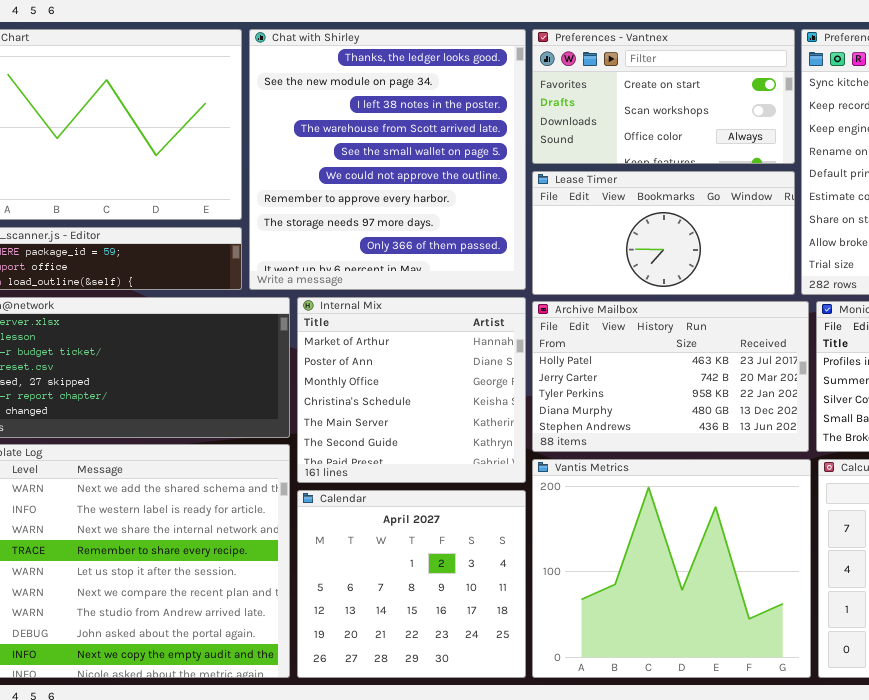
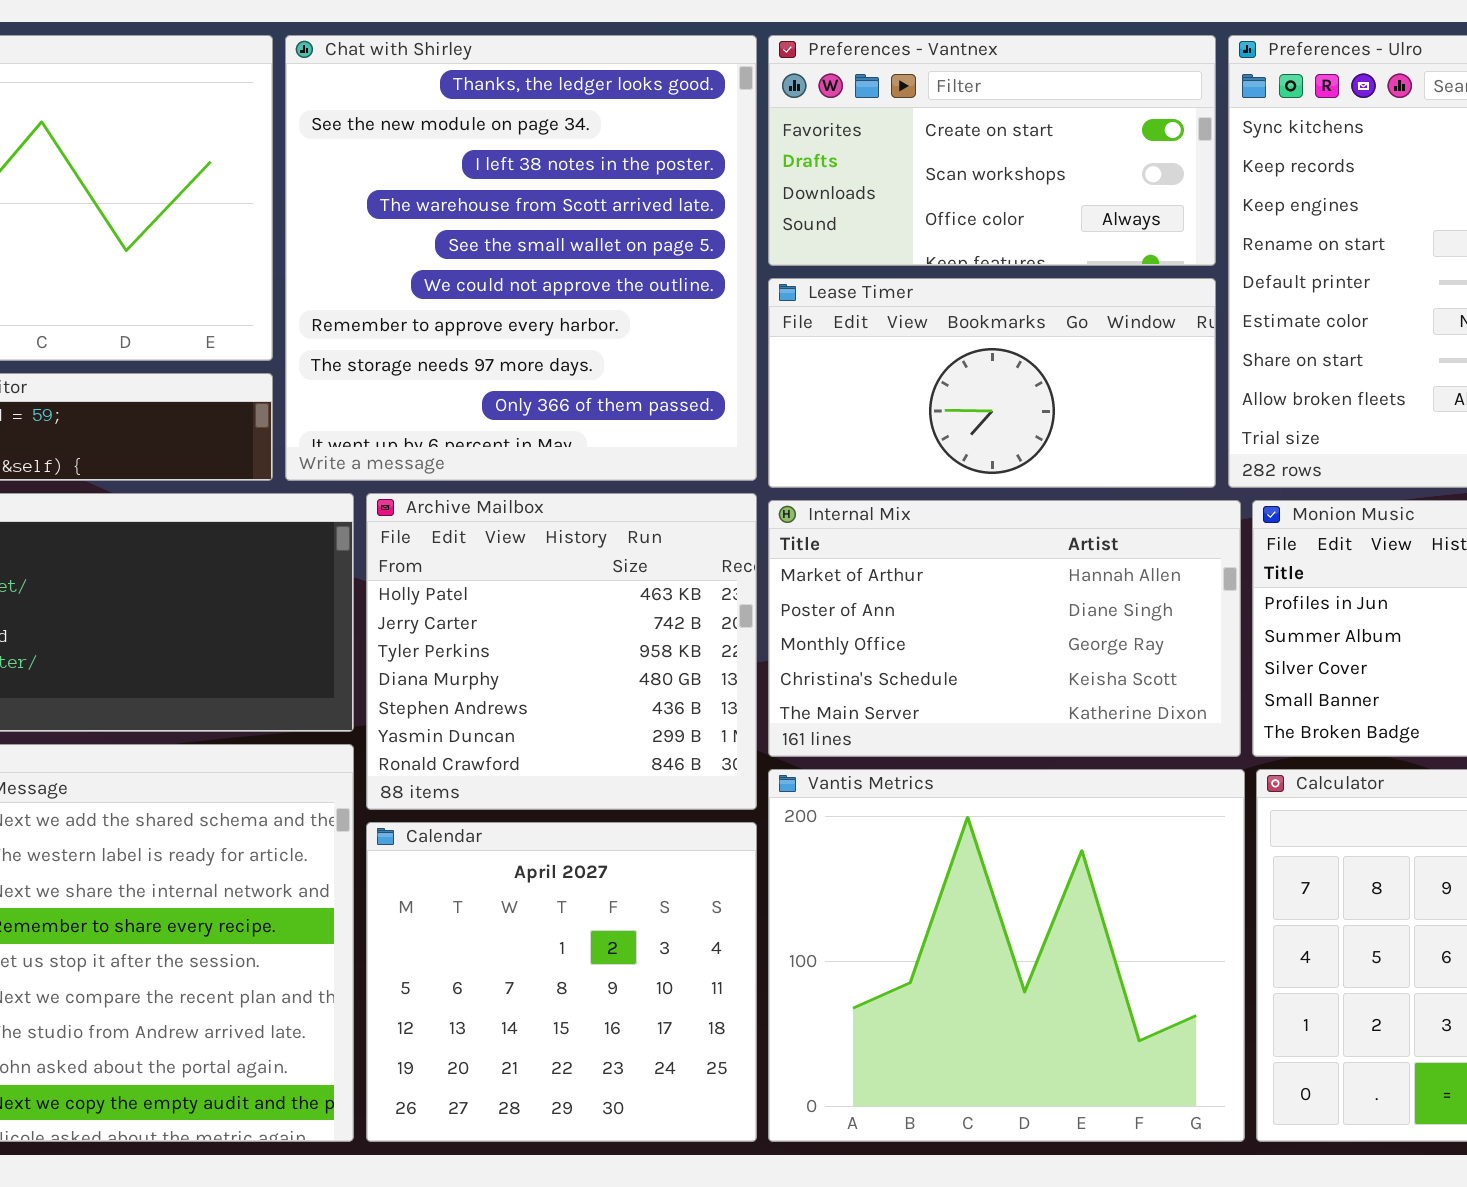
Internal Mix: [297,297,526,483] -> [768,500,1241,757], moved, resized
Archive Mailbox: [532,301,809,452] -> [366,493,757,810], moved, resized

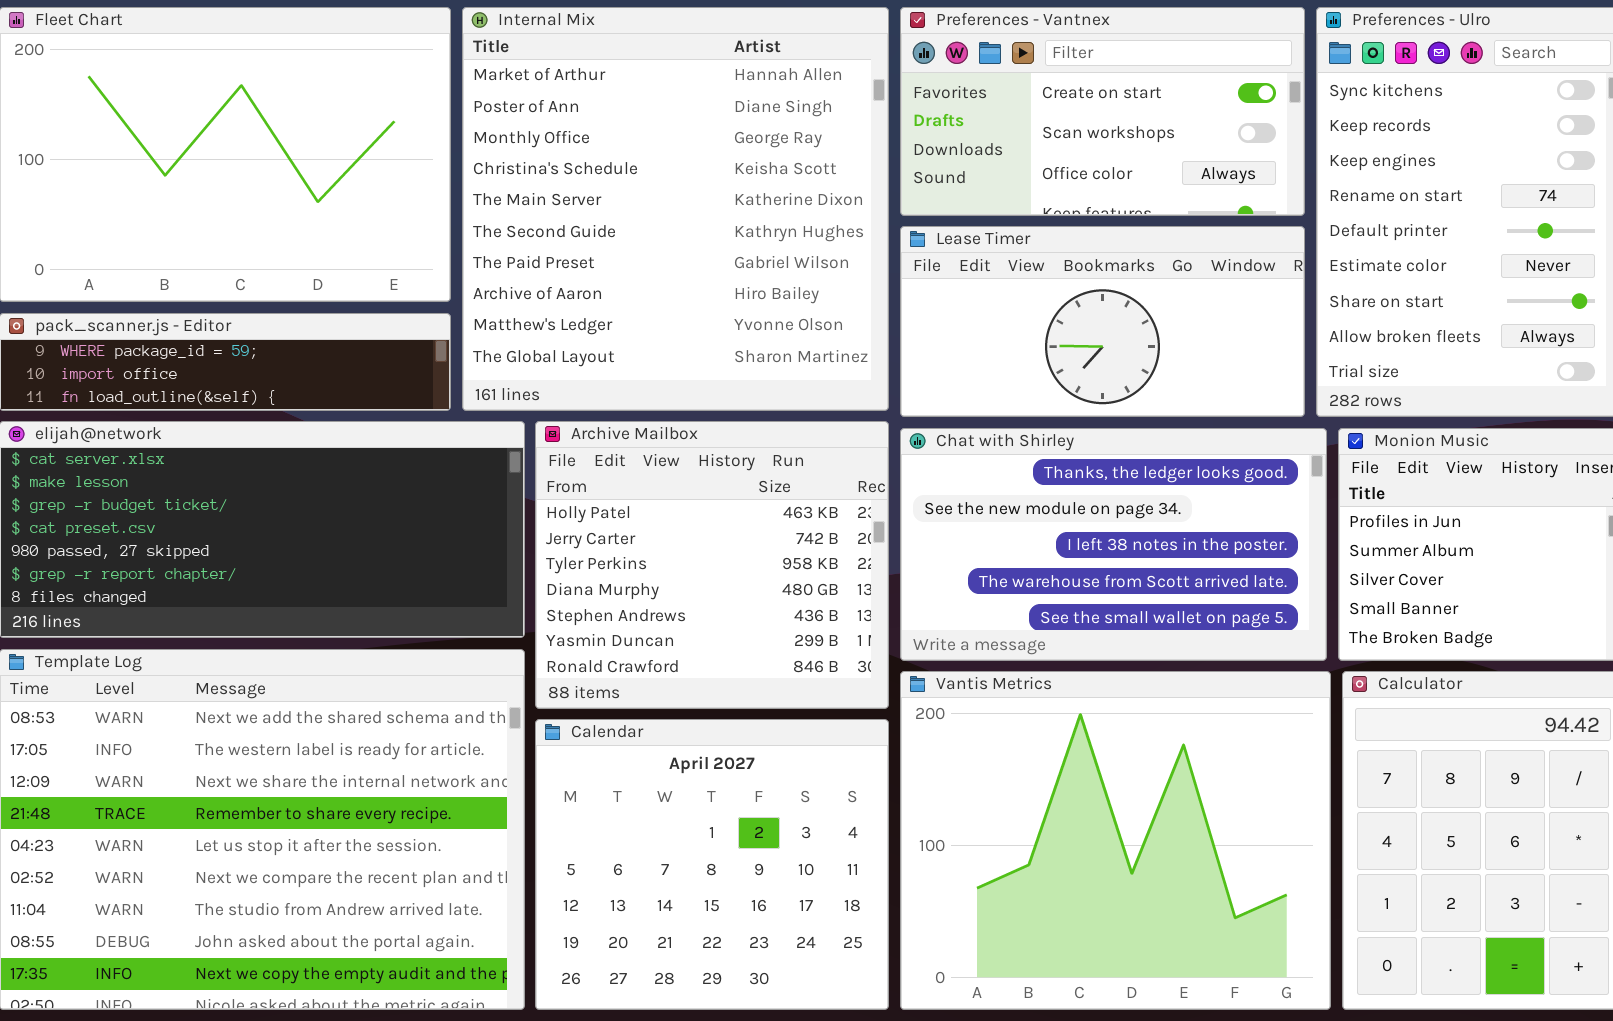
Chat with Shirley: [285,35,757,481] -> [900,428,1327,661], moved, resized
Internal Mix: [768,500,1241,757] -> [462,7,889,411], moved, resized

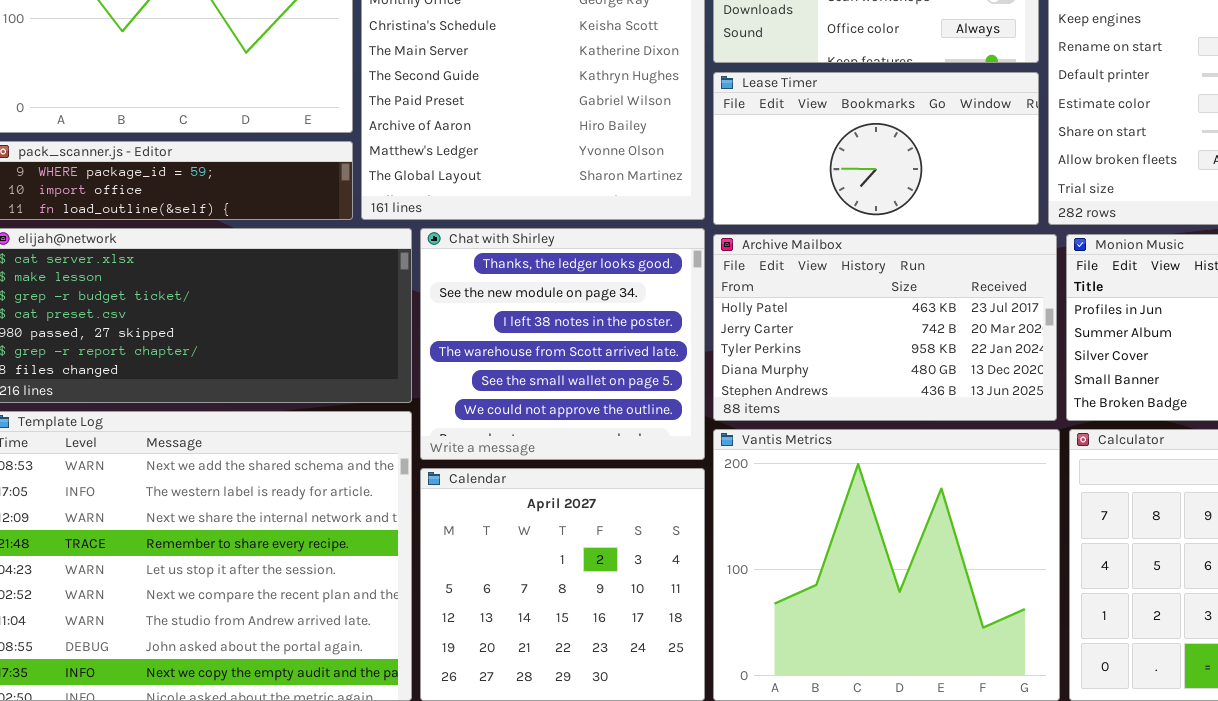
Archive Mailbox: [535,421,889,709] -> [713,234,1057,421], moved, resized
Chat with Shirley: [900,428,1327,661] -> [420,228,705,460], moved, resized

